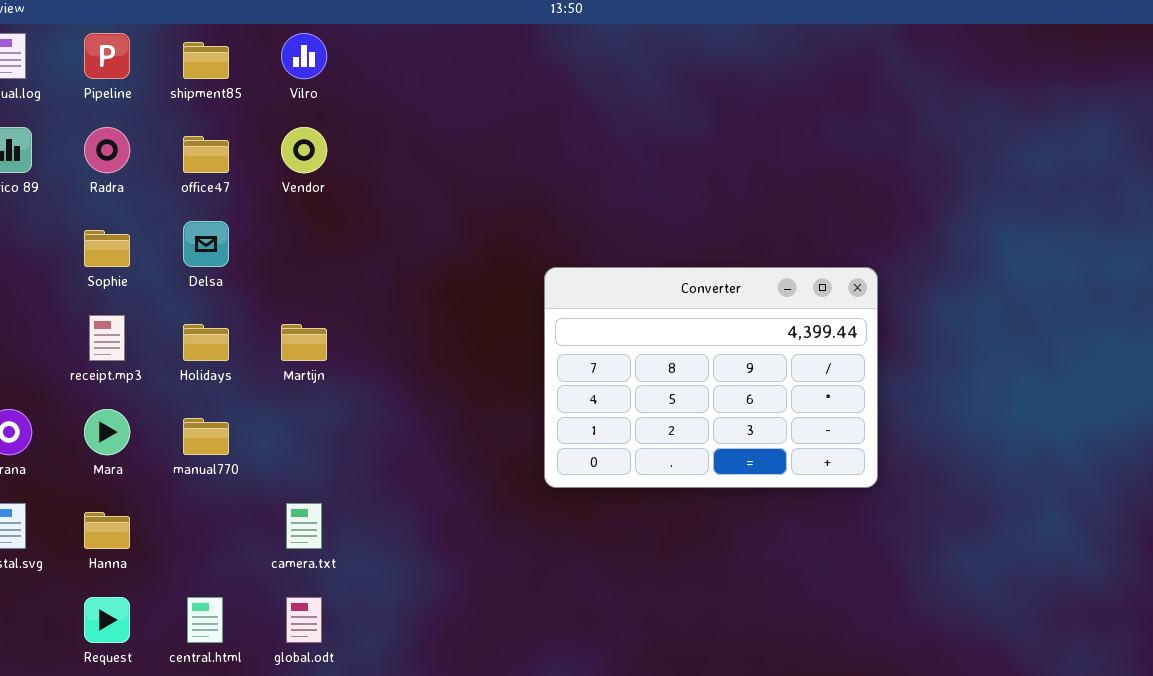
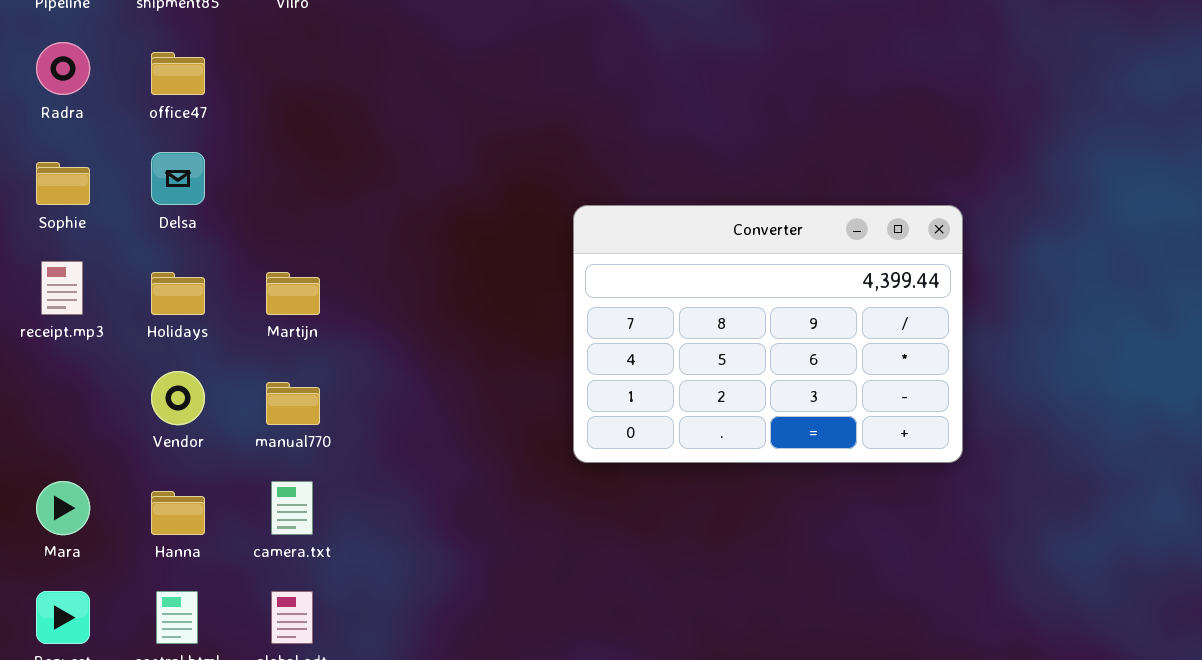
Vendor: [281,127,327,173] -> [151,371,205,425], moved
Mara: [84,409,130,455] -> [36,481,90,535], moved
manual770: [183,418,229,455] -> [266,382,320,425], moved
Hanna: [84,512,130,549] -> [151,491,205,535], moved

